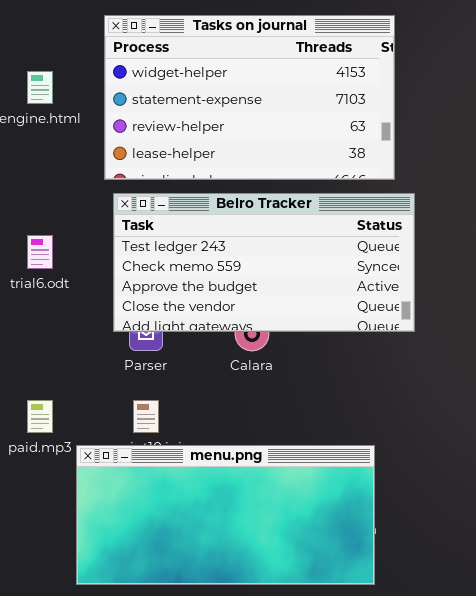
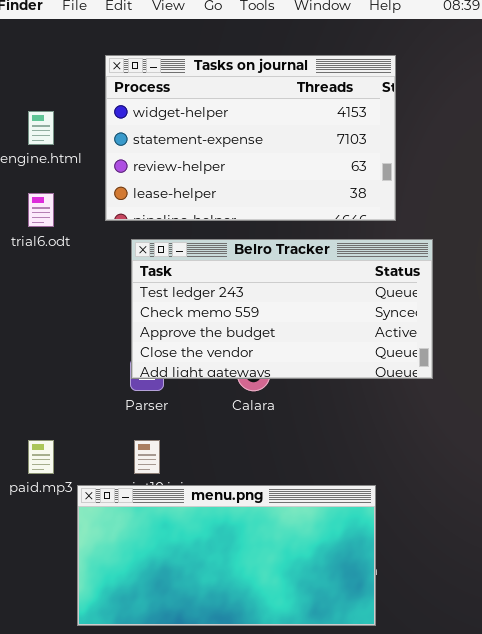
Belro Tracker: [113,193,415,332] -> [131,239,433,379], moved
trial6.odt: [27,235,53,269] -> [28,193,54,227], moved

